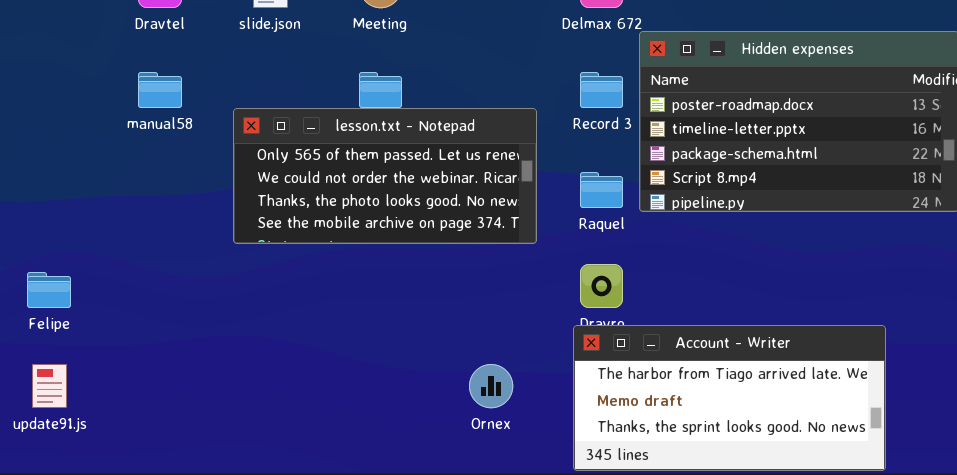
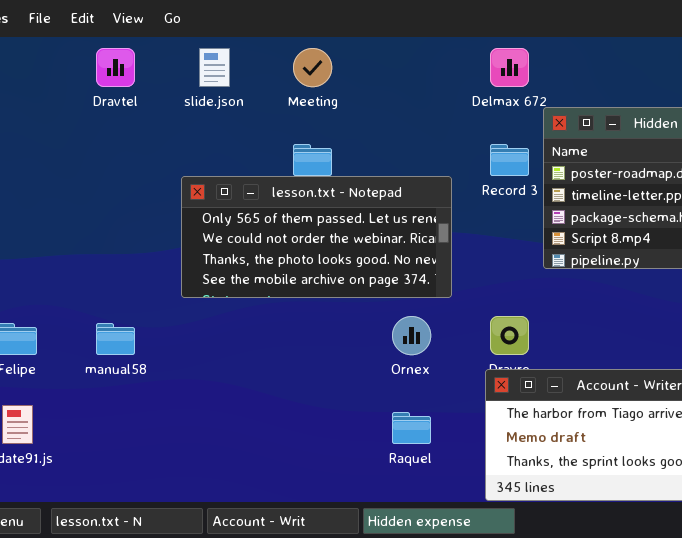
manual58: [138,72,182,108] -> [96,323,135,355], moved
Raquel: [580,172,623,208] -> [392,412,431,444], moved
Ornex: [469,364,513,408] -> [392,316,431,355], moved

